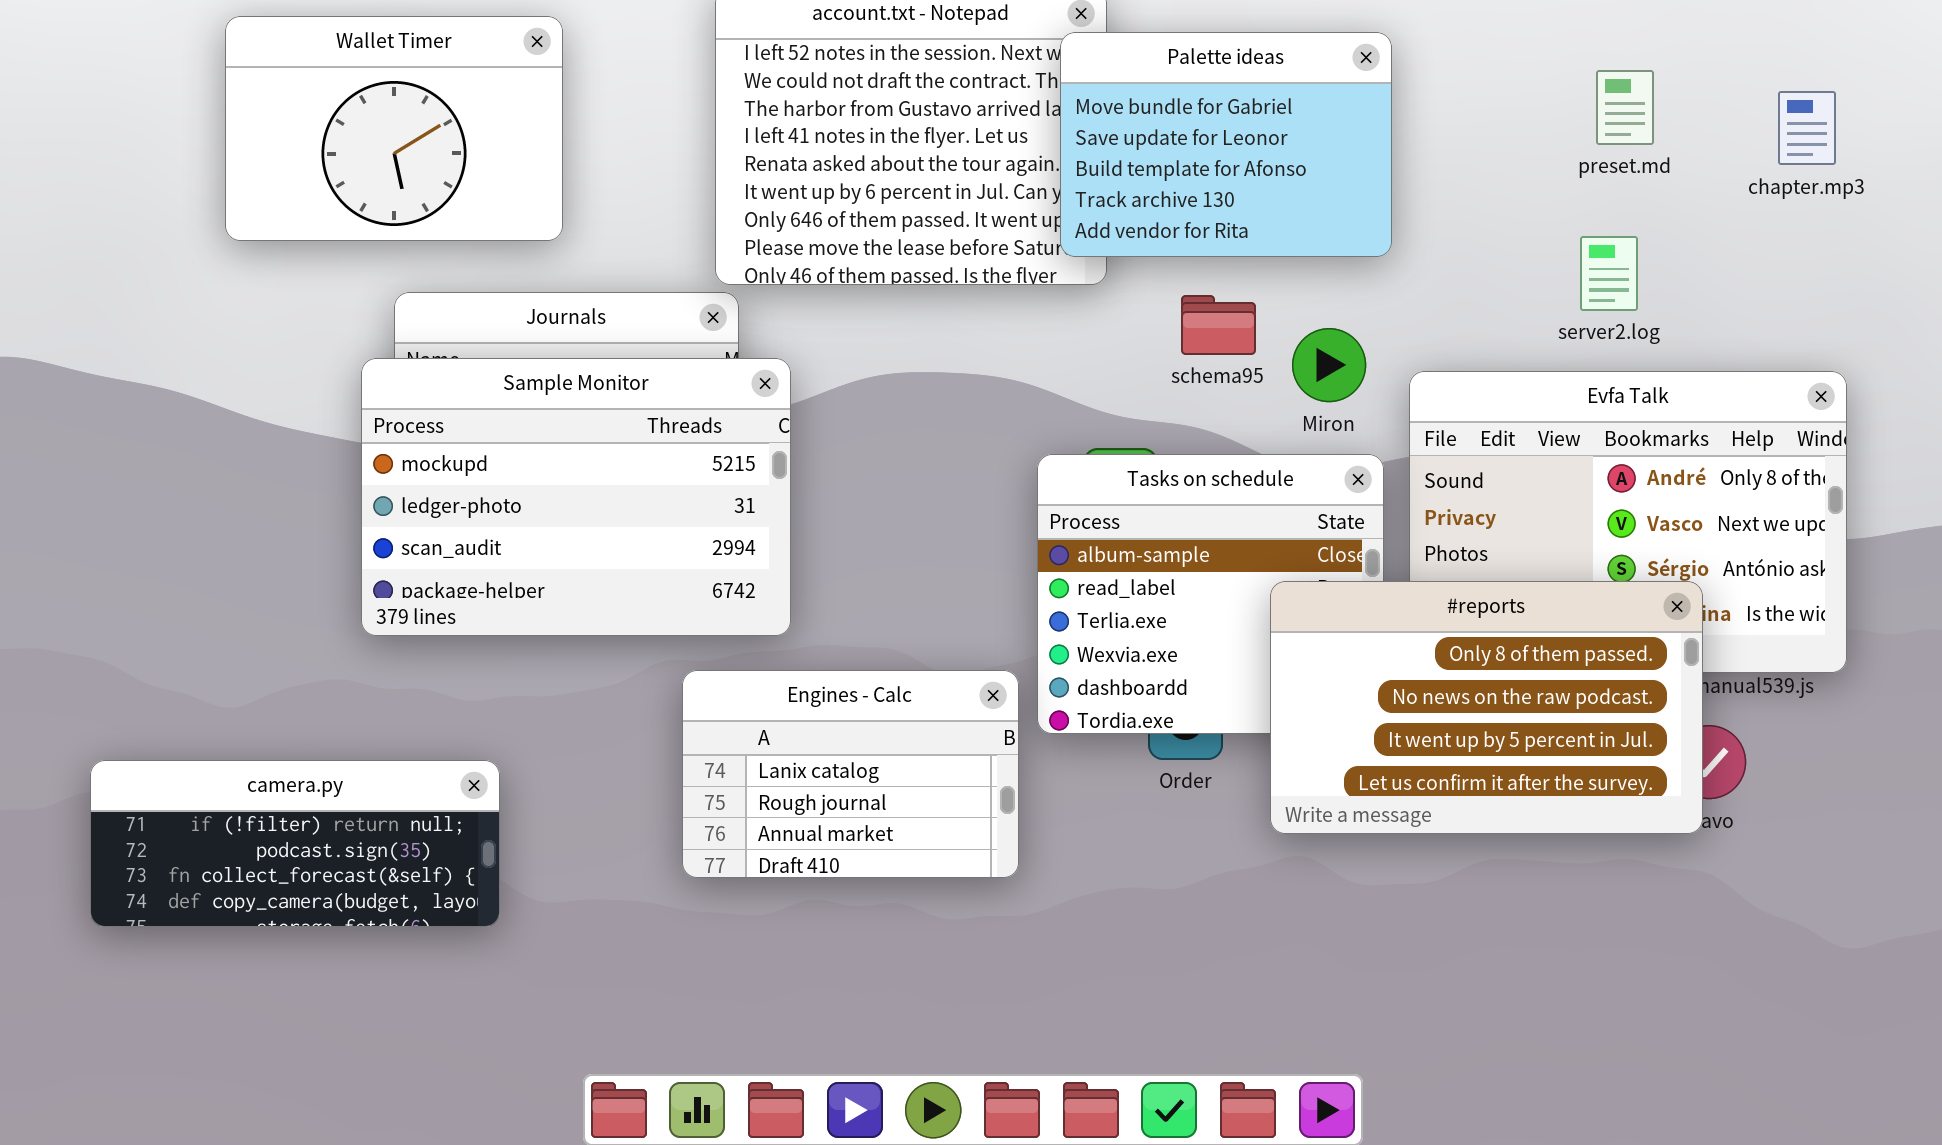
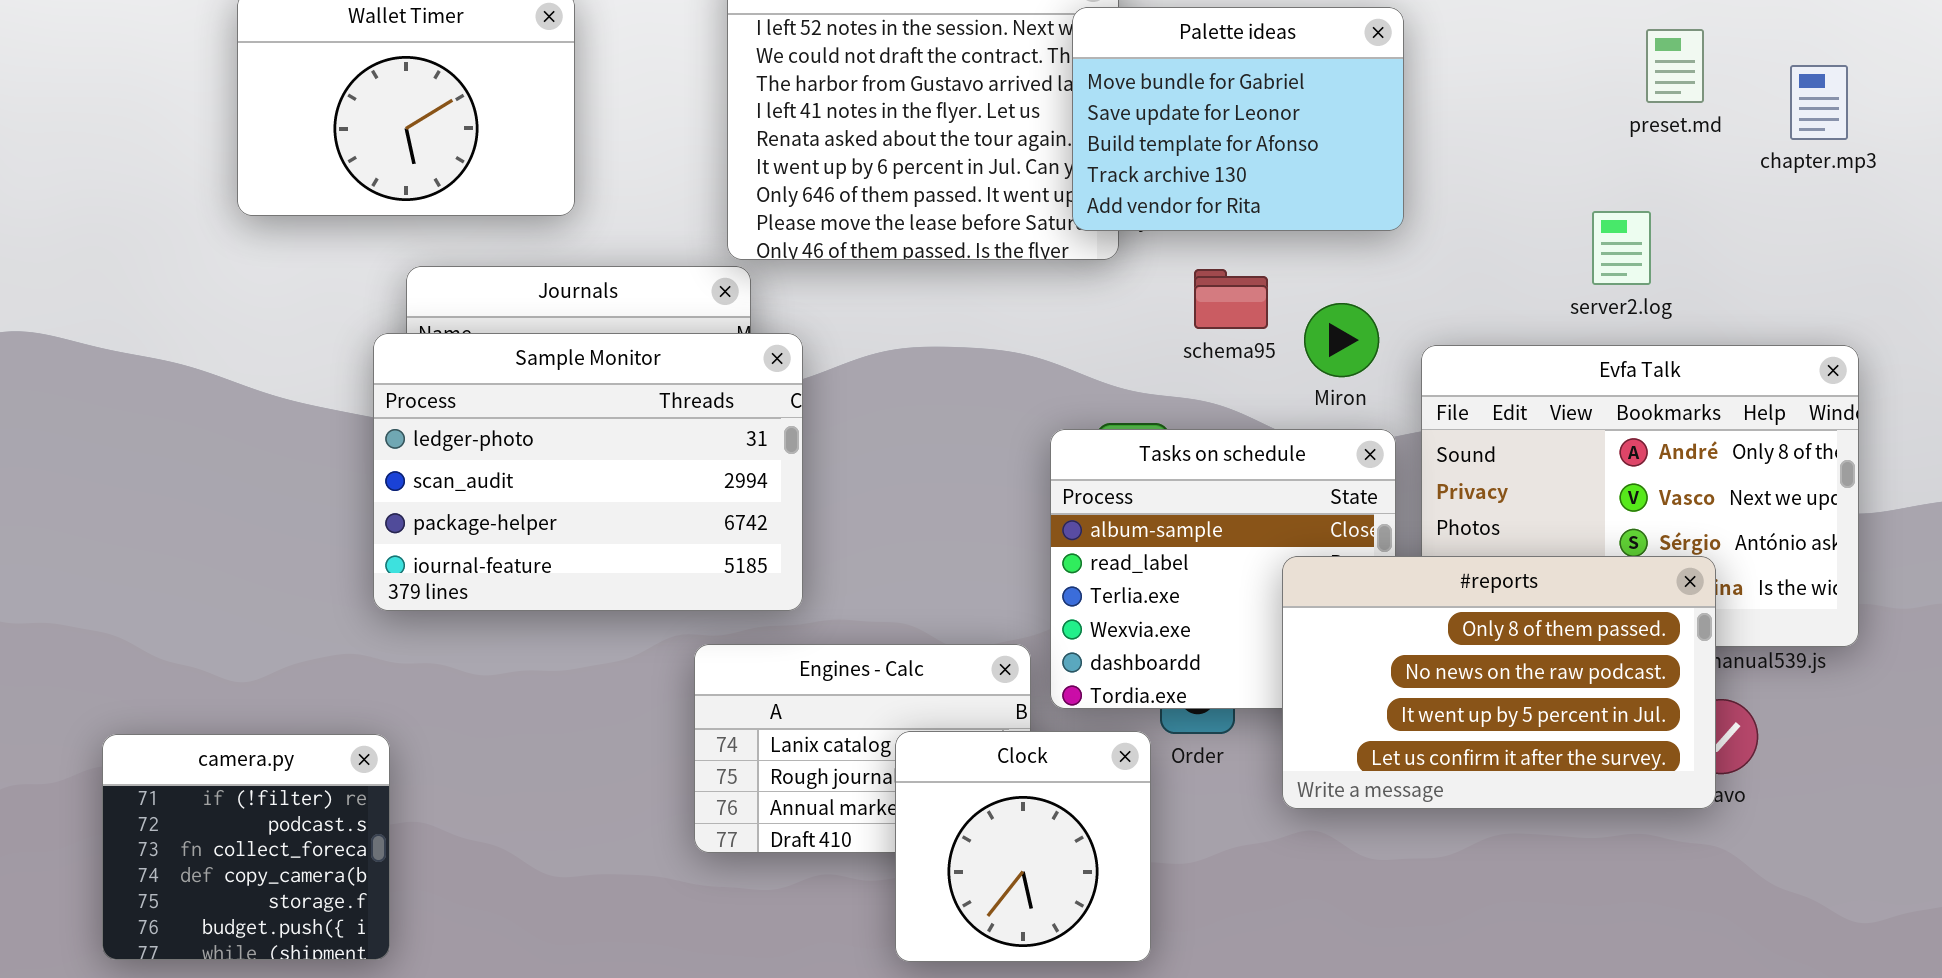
preset.md: [1596,70,1654,145] -> [1646,29,1704,103], moved
Sample Monitor: [361,358,791,636] -> [373,333,803,611], scrolled down 1 row
Clock: none -> [895,731,1151,962], opened
camera.py: [90,760,500,927] -> [102,734,390,960], resized

